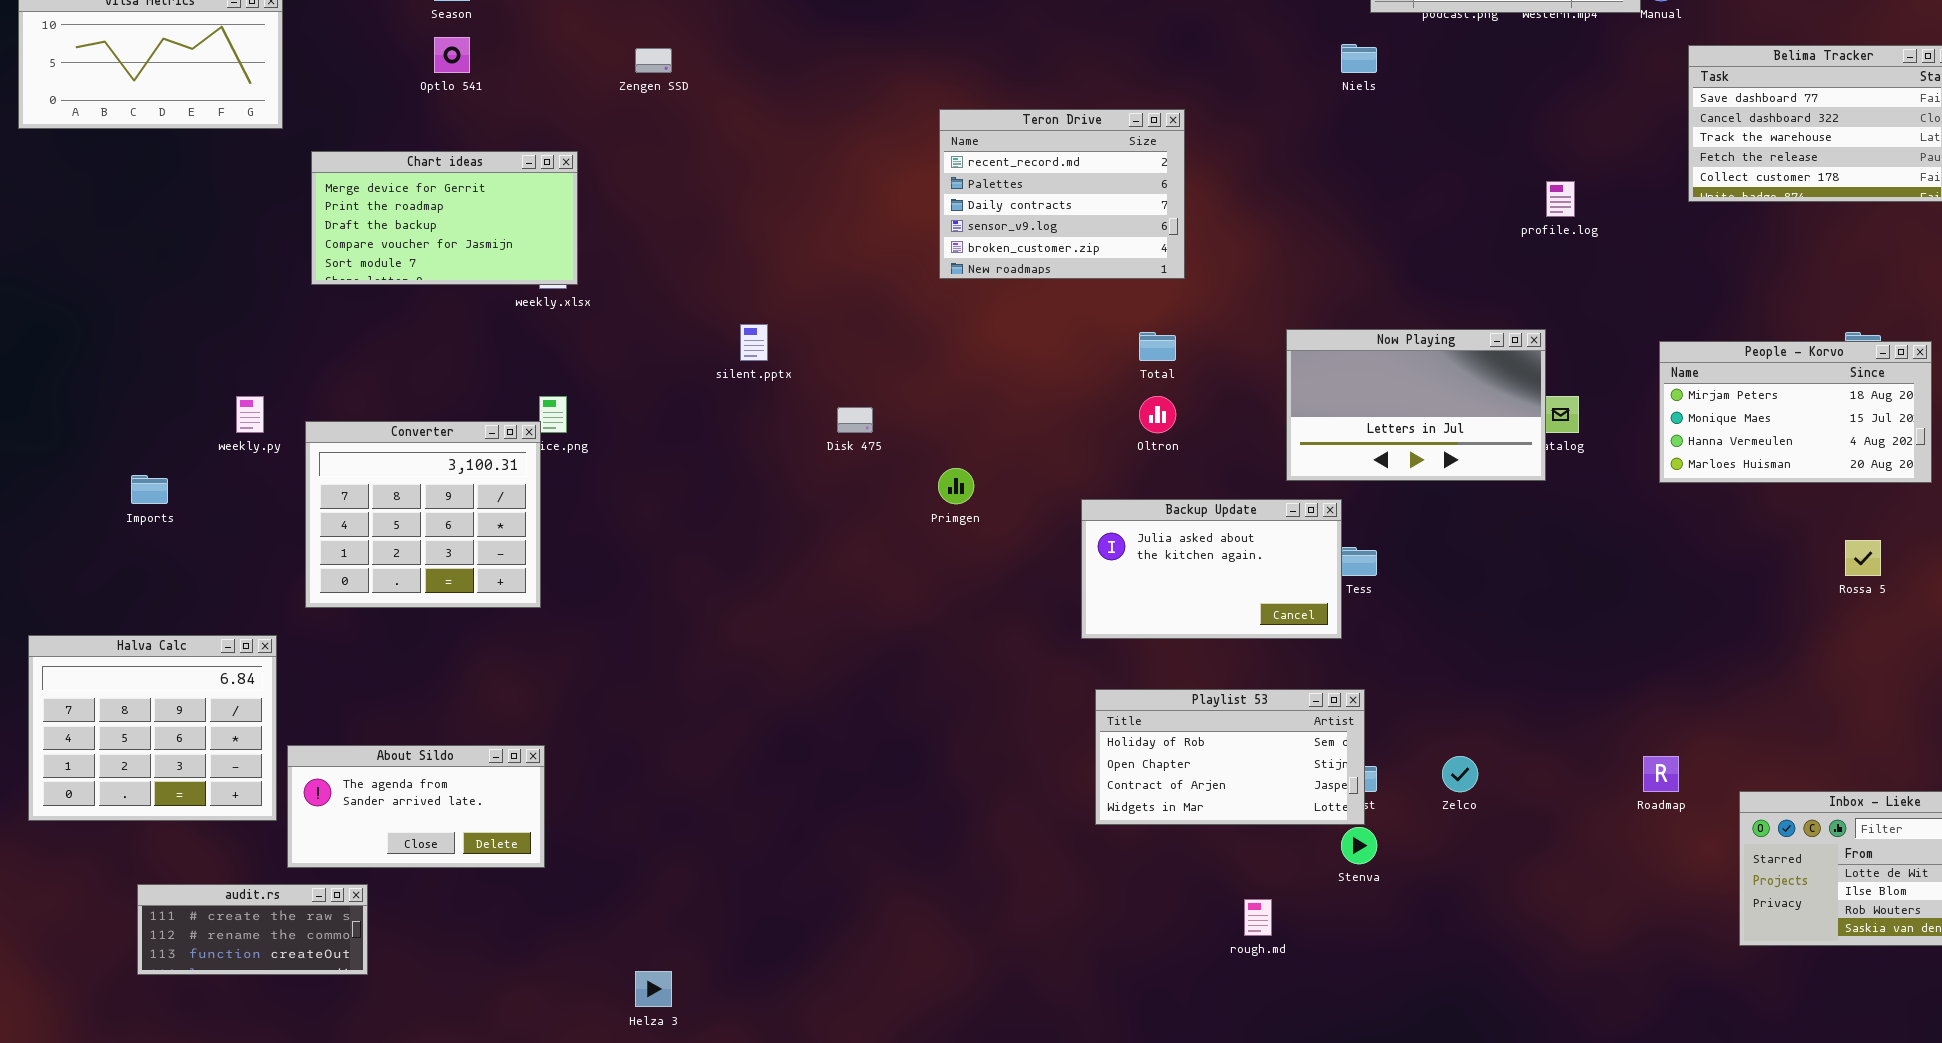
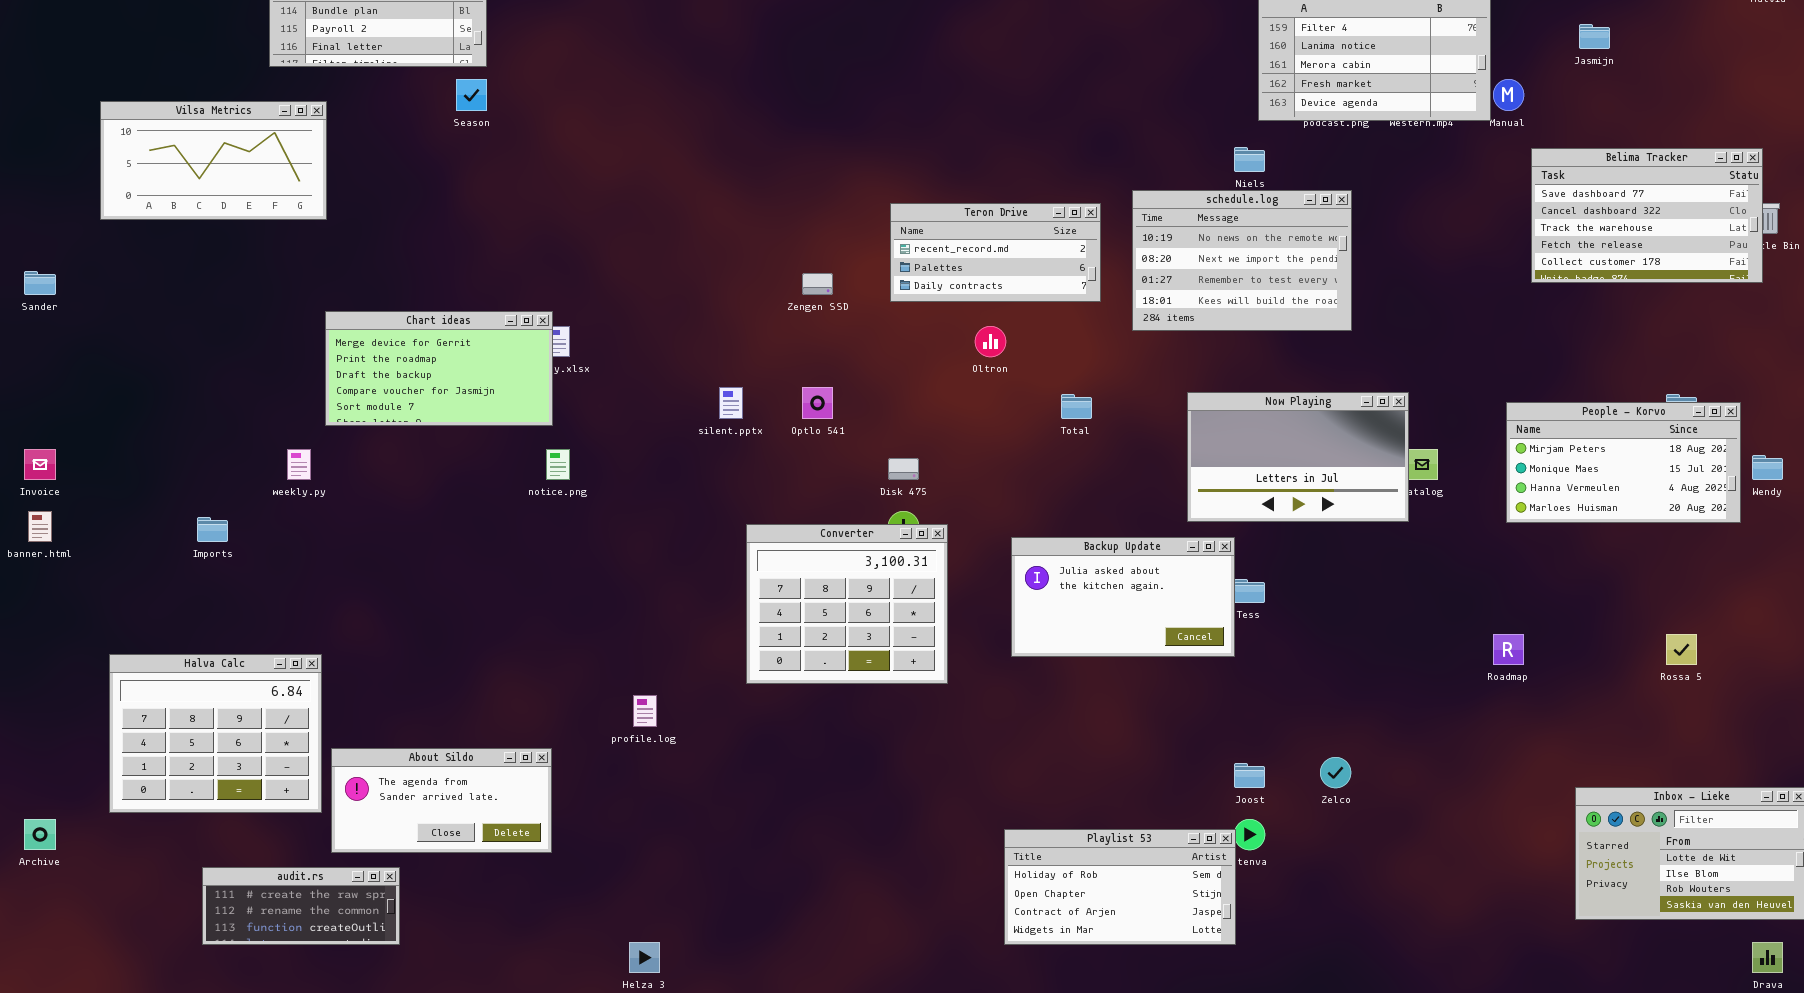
Optlo 541: [434,37,470,73] -> [802,387,833,419], moved
Zengen SSD: [635,48,672,73] -> [802,273,833,295], moved
schedule.log: none -> [1132,190,1352,331], opened
Teron Drive: [939,109,1185,279] -> [890,203,1101,302], resized
Chart ideas: [311,151,578,285] -> [325,311,553,426], moved
profile.log: [1546,181,1575,217] -> [633,695,657,727], moved
Oltron: [1139,396,1176,433] -> [975,326,1006,357], moved
Disk 475: [837,407,873,433] -> [888,458,919,480], moved
Converter: [305,421,541,608] -> [746,524,948,684], moved
Rossa 5: [1845,540,1881,576] -> [1666,634,1697,665], moved
Playlist 53: [1095,689,1365,825] -> [1004,829,1236,945], moved
Roadmap: [1643,756,1679,792] -> [1493,634,1524,665], moved

